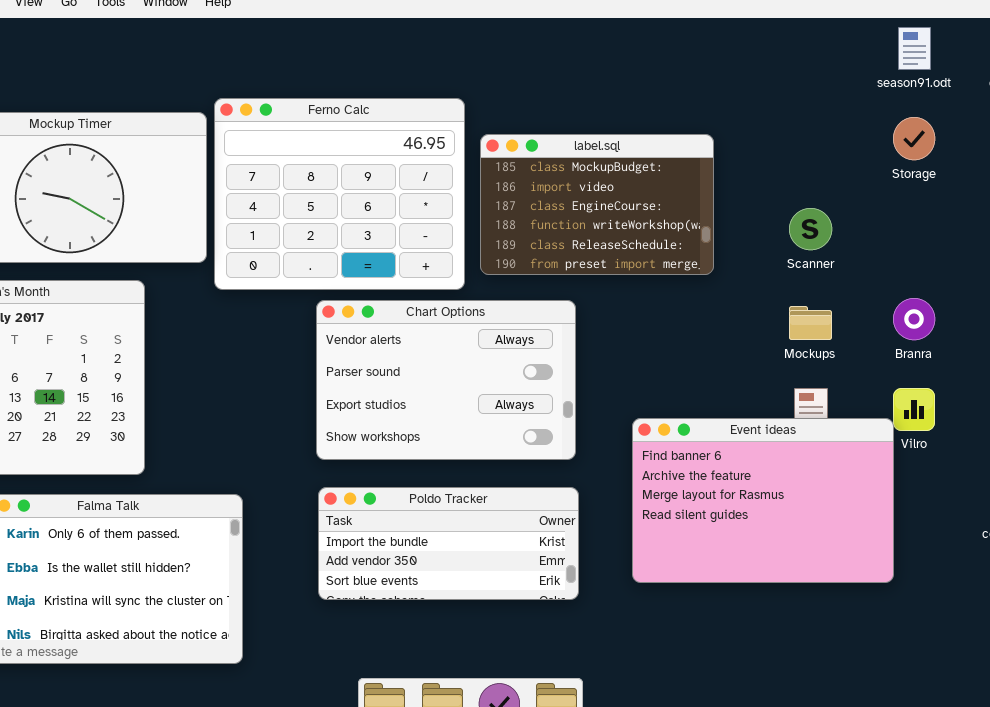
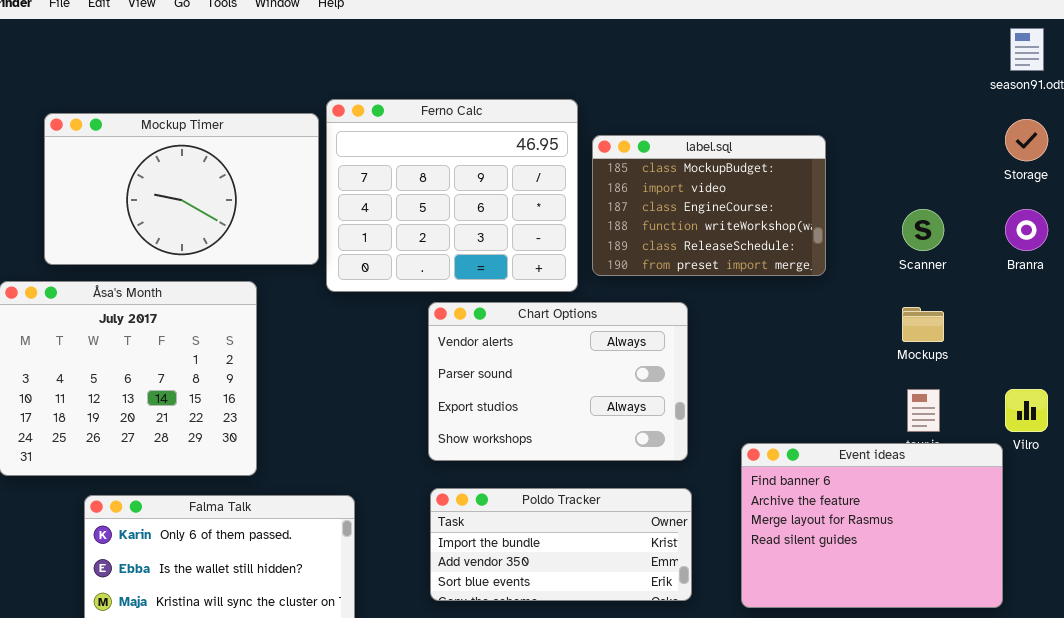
Branra: [893,298,935,340] -> [1005,209,1048,251], moved
Event ideas: [632,418,894,583] -> [741,443,1003,608], moved

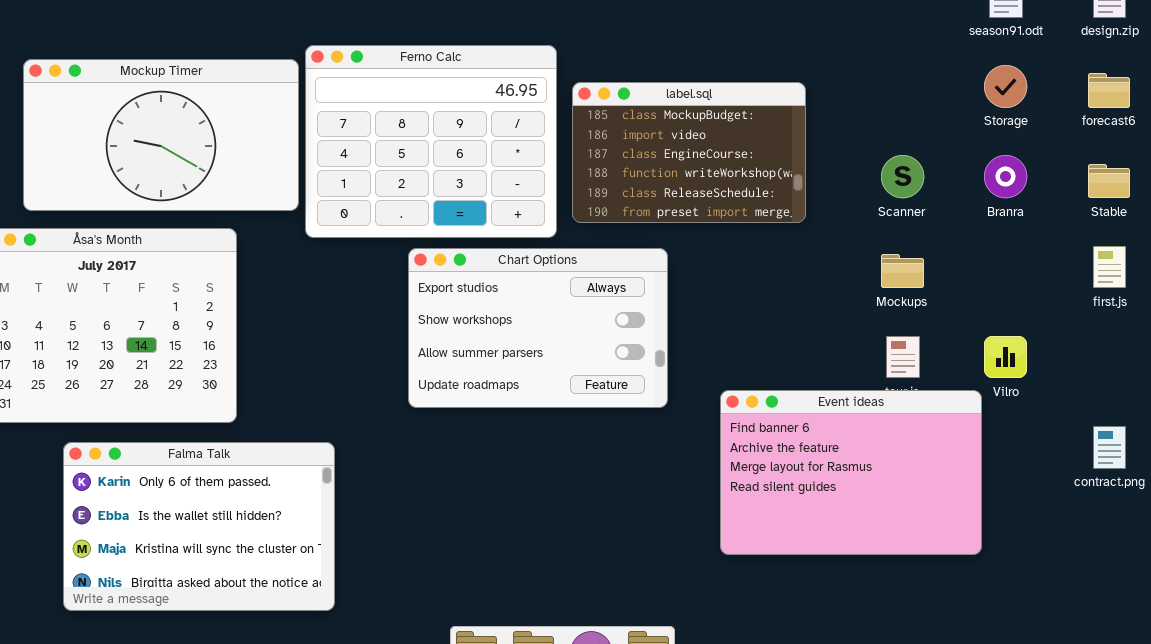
Chart Options: [428,302,688,461] -> [408,248,668,408], scrolled down 2 rows
Poldo Tracker: [430,488,692,601] -> none, closed

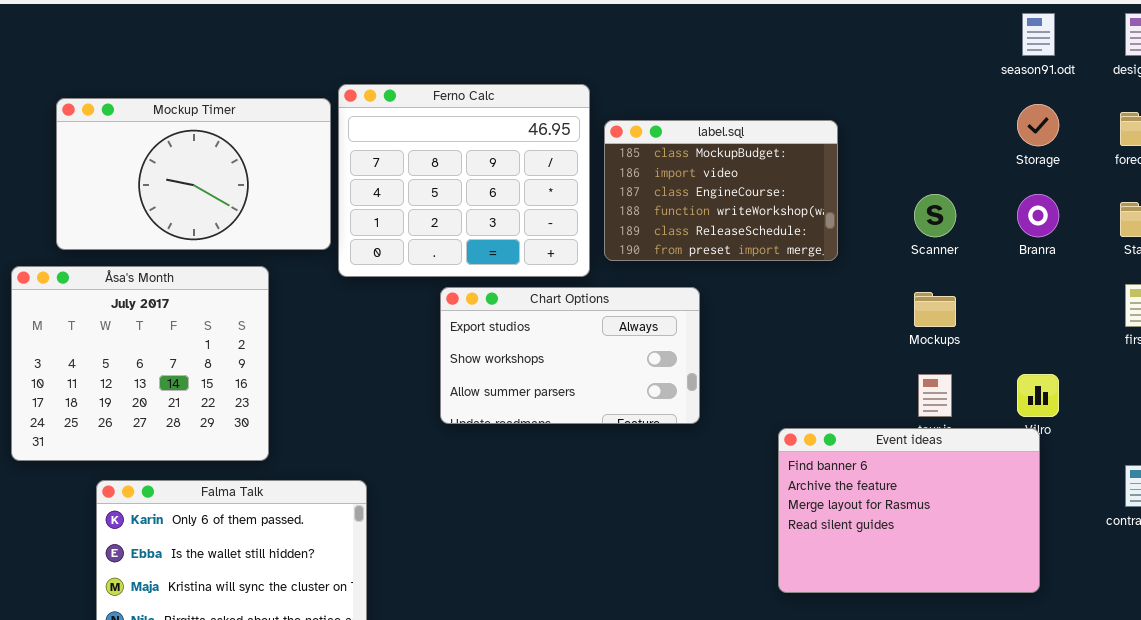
Chart Options: [408,248,668,408] -> [440,287,700,424], resized
Event ideas: [720,390,982,555] -> [778,428,1040,593], moved

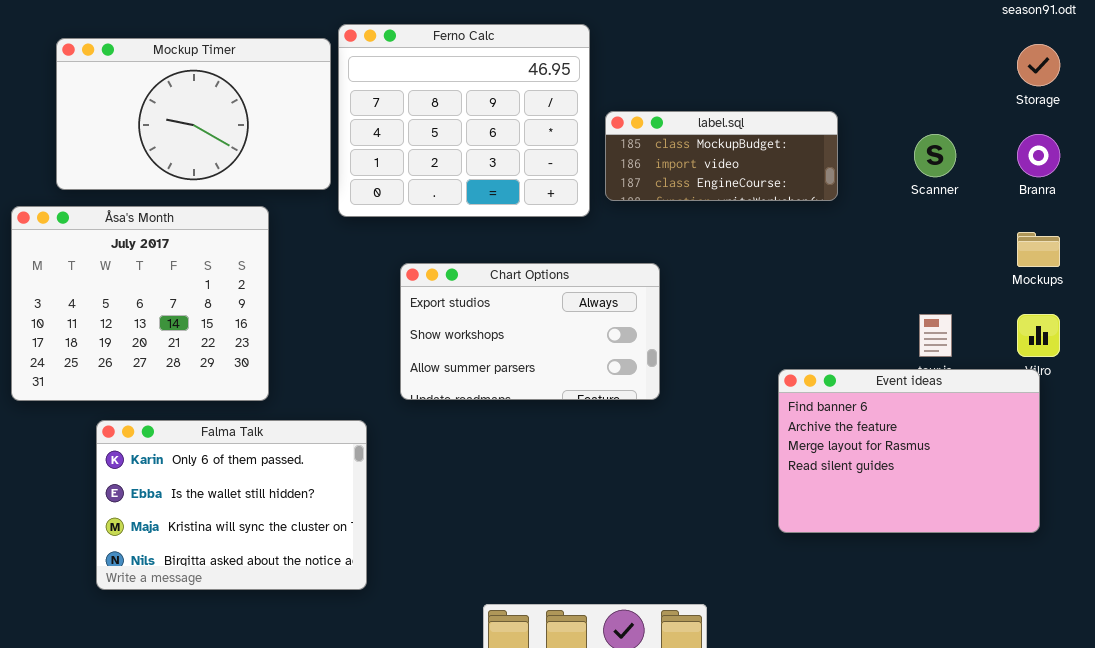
label.sql: [604,120,838,261] -> [605,111,838,201], resized
Chart Options: [440,287,700,424] -> [400,263,660,400], moved
Mockups: [914,292,956,327] -> [1017,232,1060,267], moved

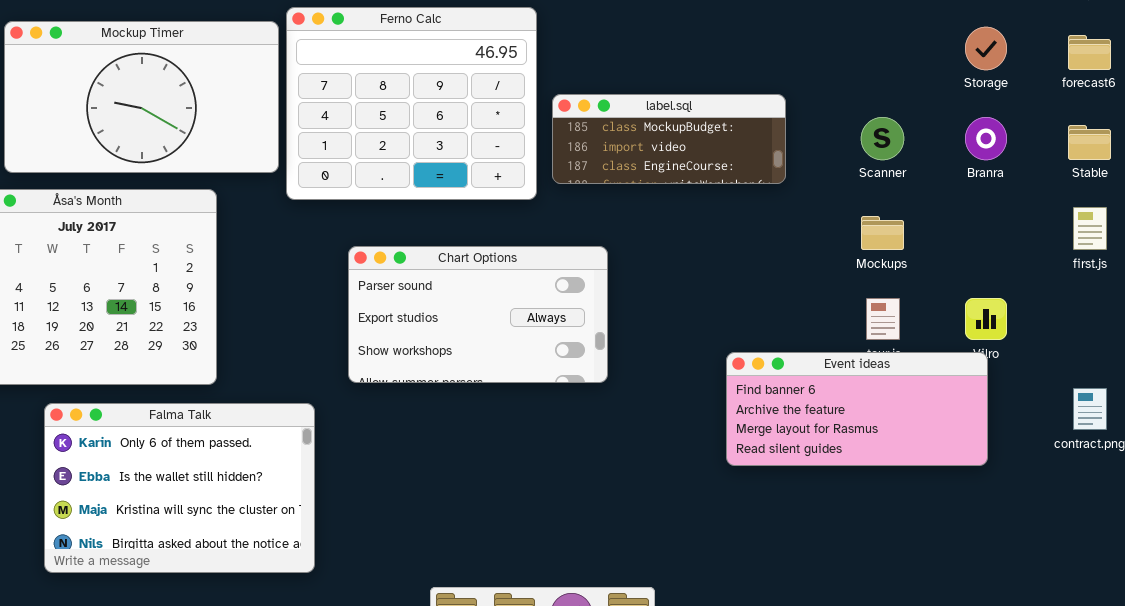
Mockups: [1017,232,1060,267] -> [861,216,904,250], moved
Chart Options: [400,263,660,400] -> [348,246,608,383], scrolled up 1 row
Event ideas: [778,369,1040,533] -> [726,352,988,466], resized

